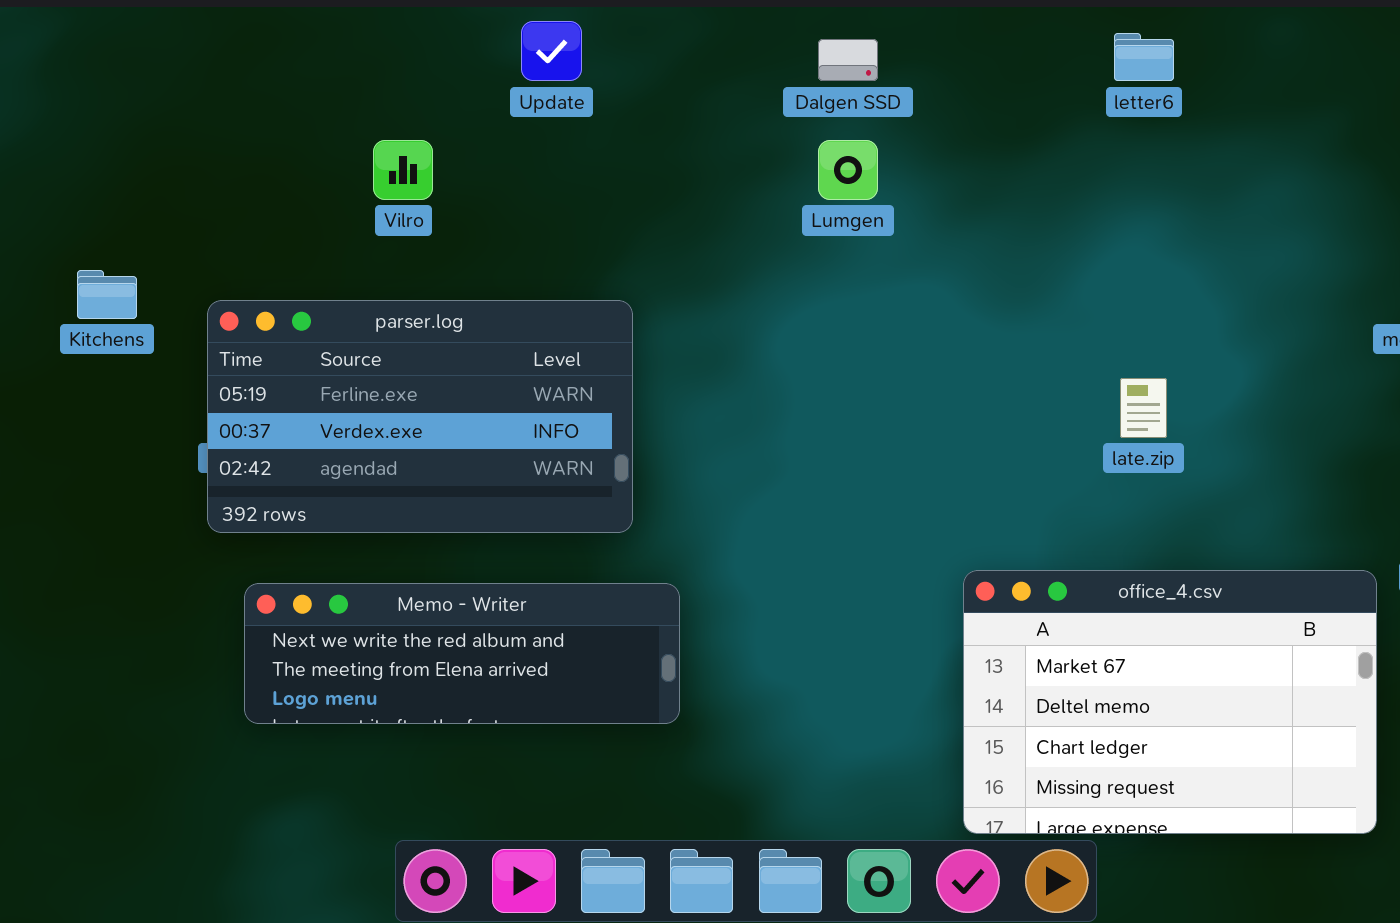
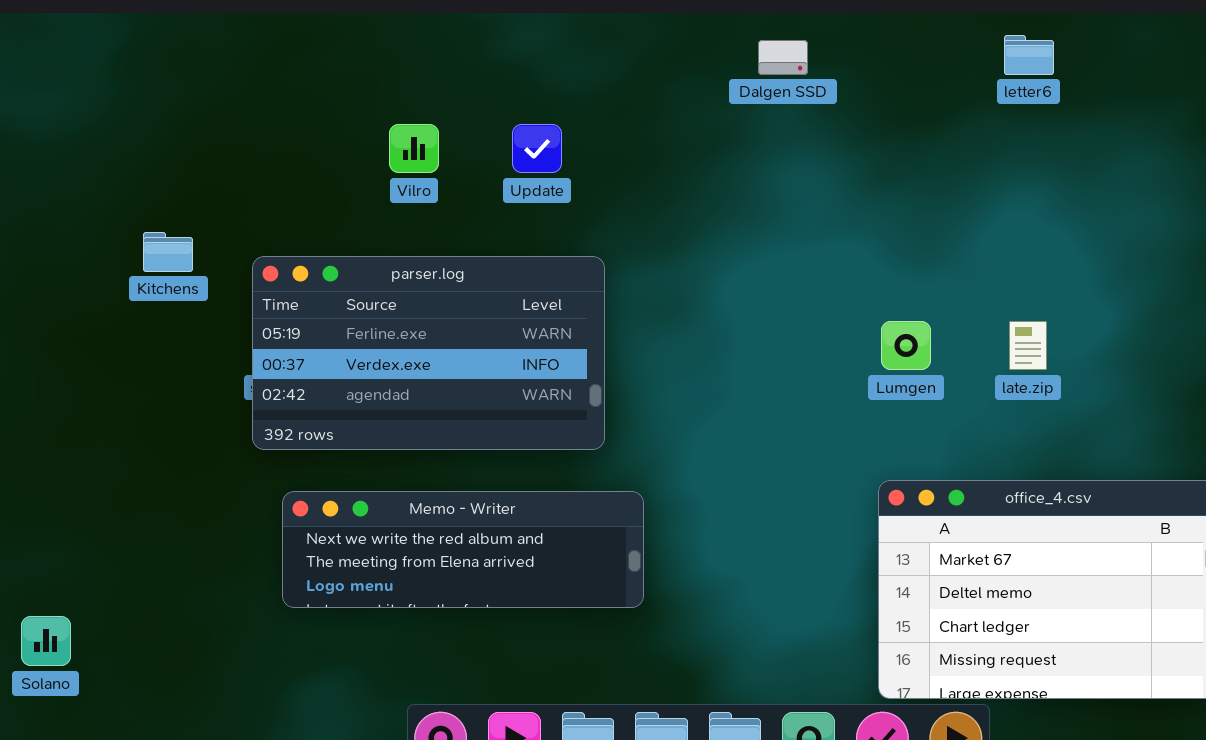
Update: [521,21,582,81] -> [512,124,562,173], moved
Lumgen: [818,140,878,200] -> [881,321,931,370], moved

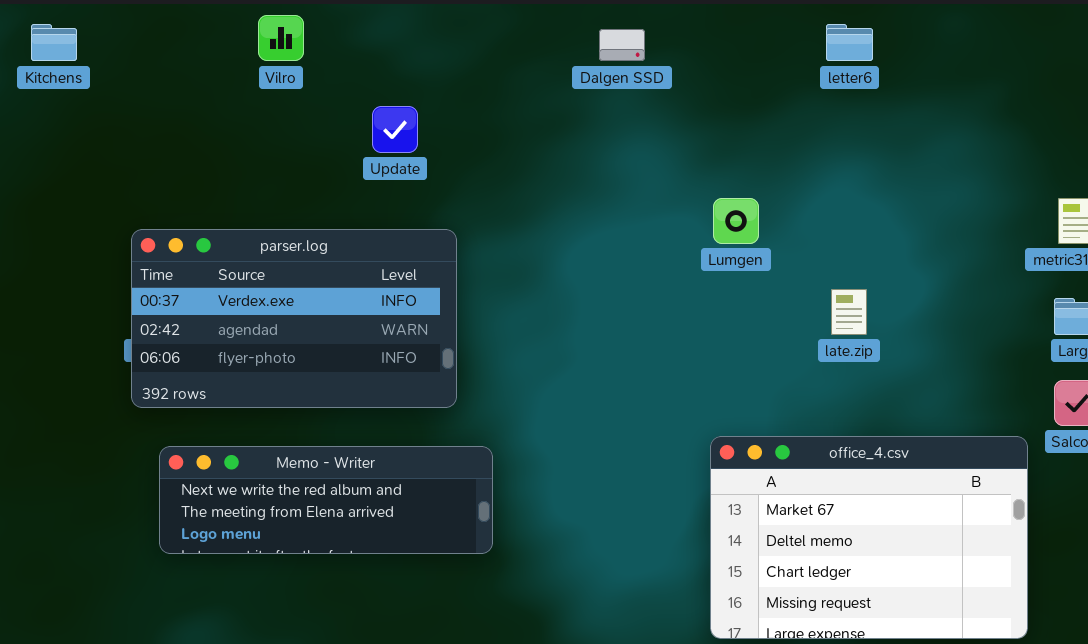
Vilro: [389,124,439,173] -> [258,15,304,61], moved
Kitchens: [143,232,193,272] -> [31,24,77,61], moved
parser.log: [252,256,605,450] -> [131,229,457,408], scrolled down 1 row
Lumgen: [881,321,931,370] -> [713,198,759,244], moved

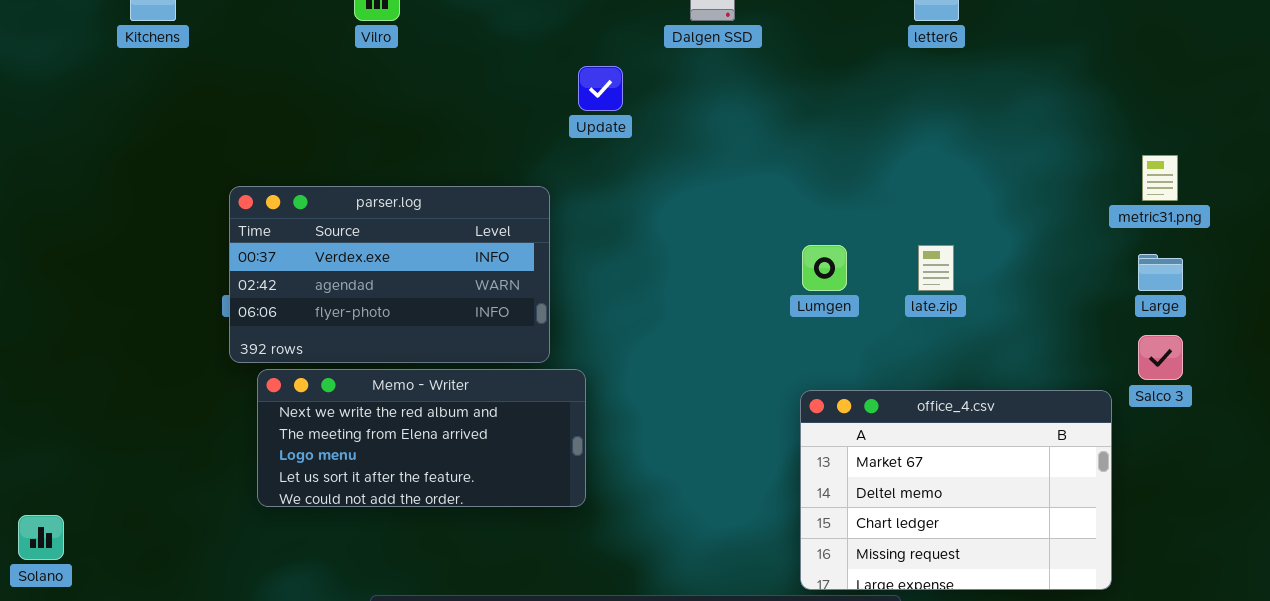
Update: [372,106,418,153] -> [578,66,623,111], moved
Lumgen: [713,198,759,244] -> [802,245,847,291], moved
Memo - Writer: [159,446,493,554] -> [257,369,586,507], resized

